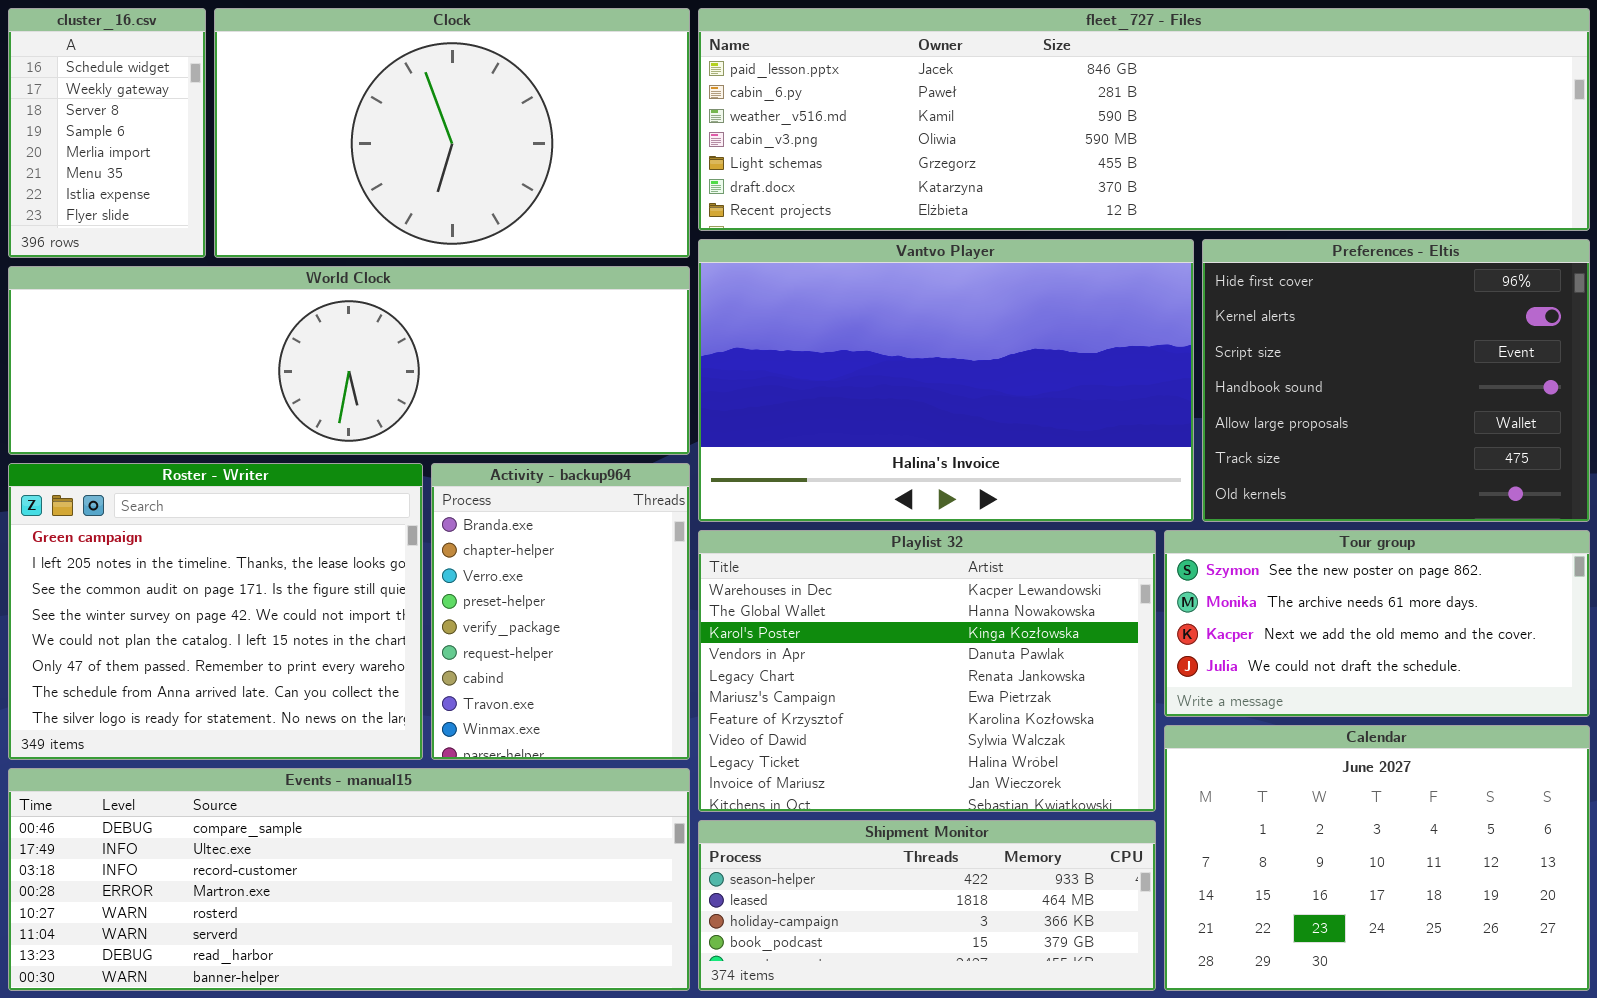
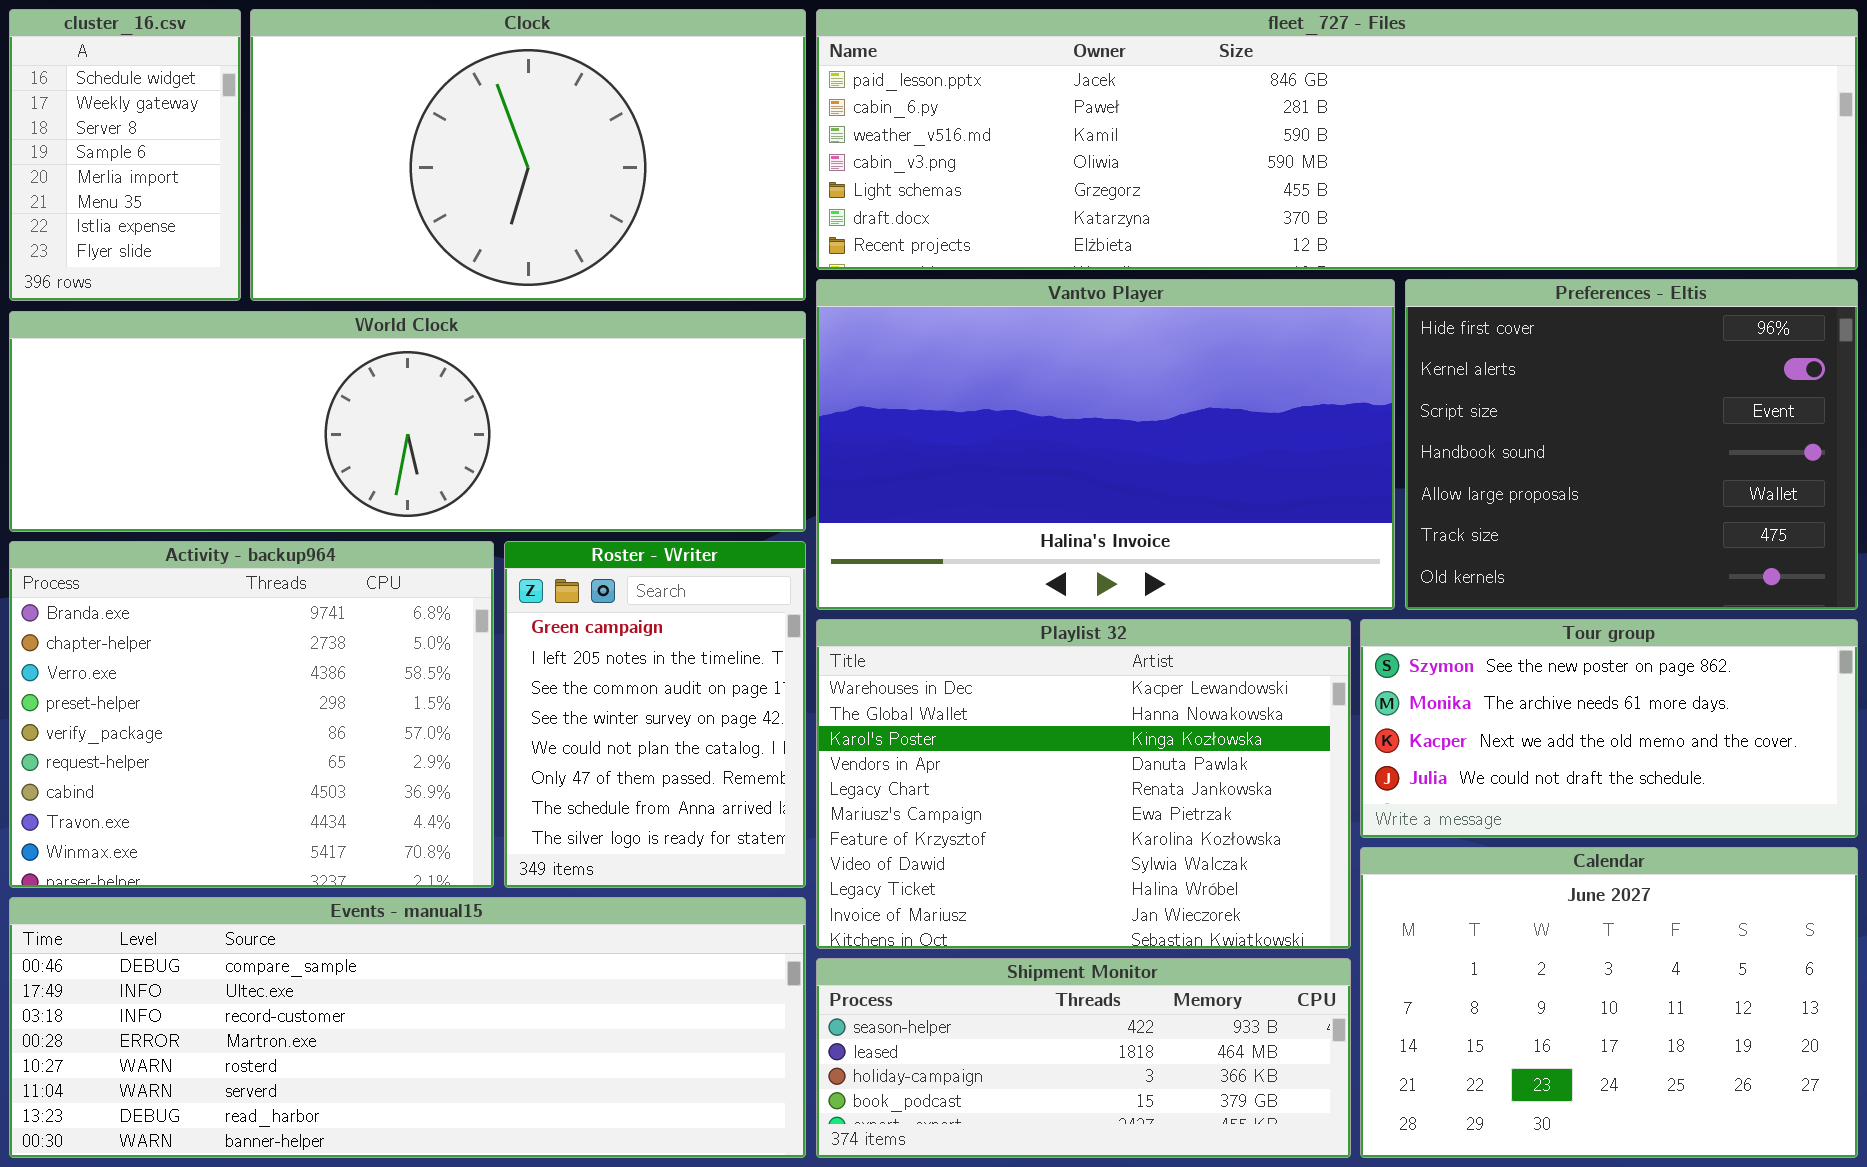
Roster - Writer: [8,463,423,760] -> [504,541,806,888], moved, resized
Activity - backup964: [431,463,690,760] -> [9,541,494,888], moved, resized

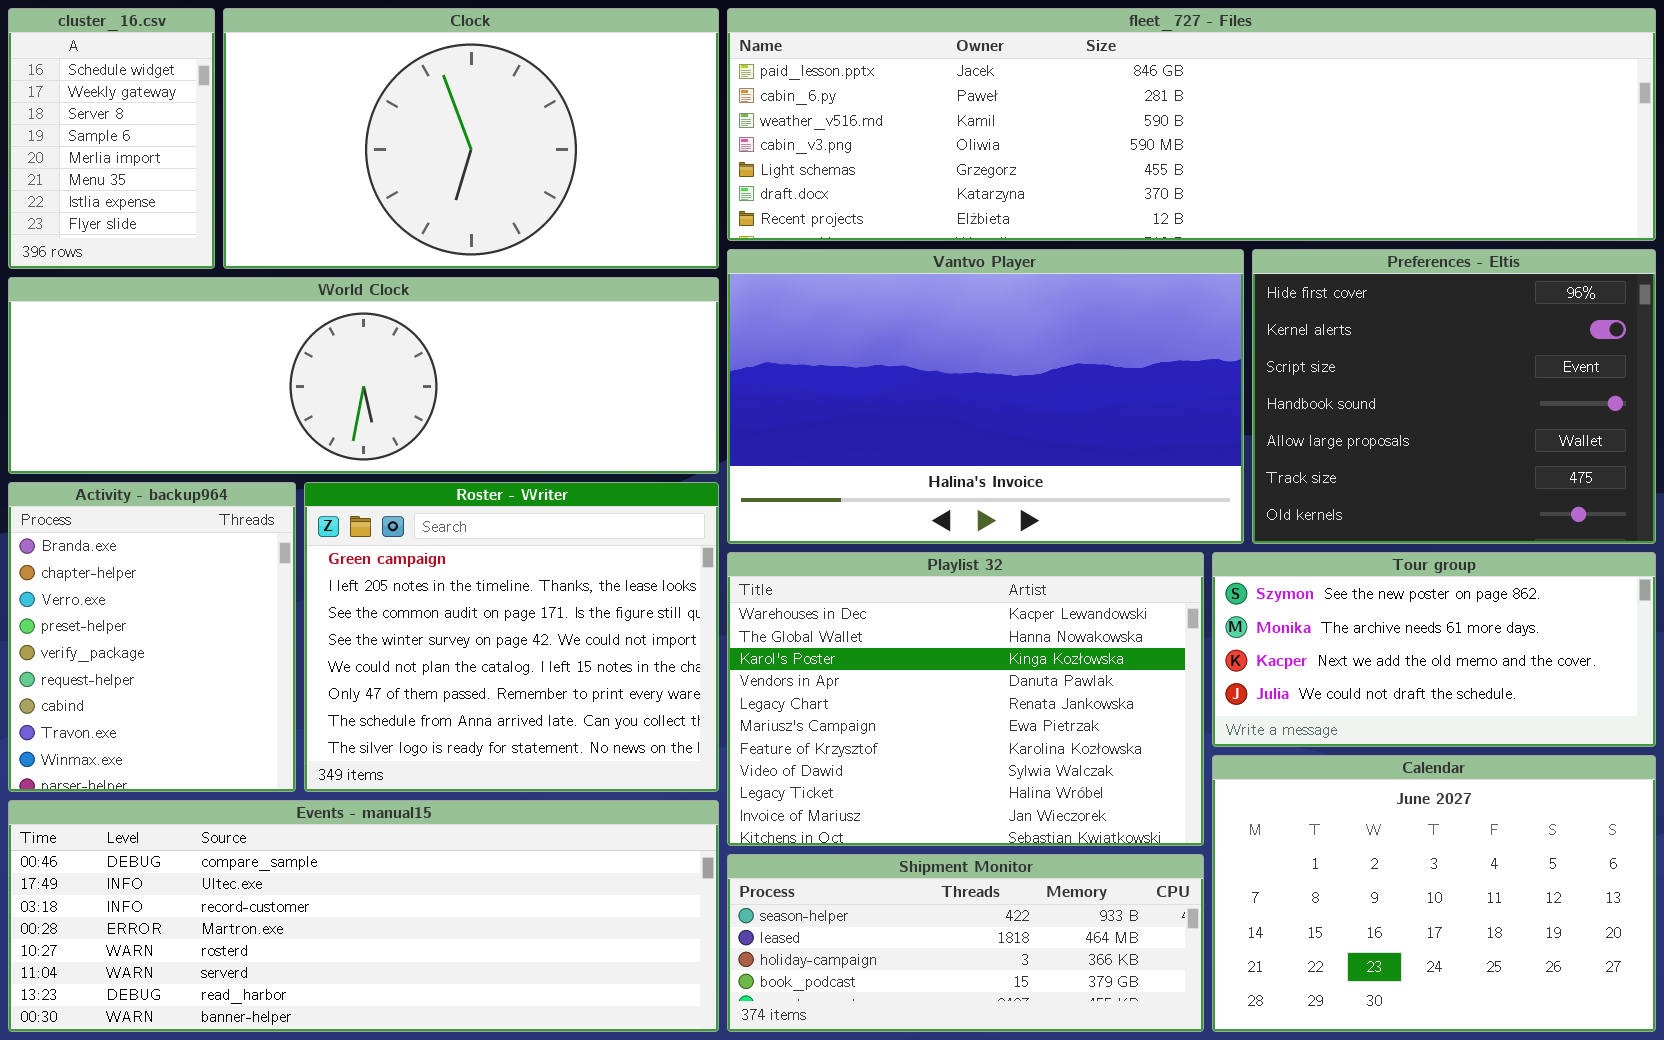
Activity - backup964: [9,541,494,888] -> [8,482,296,792], resized
Roster - Writer: [504,541,806,888] -> [304,482,719,792], resized

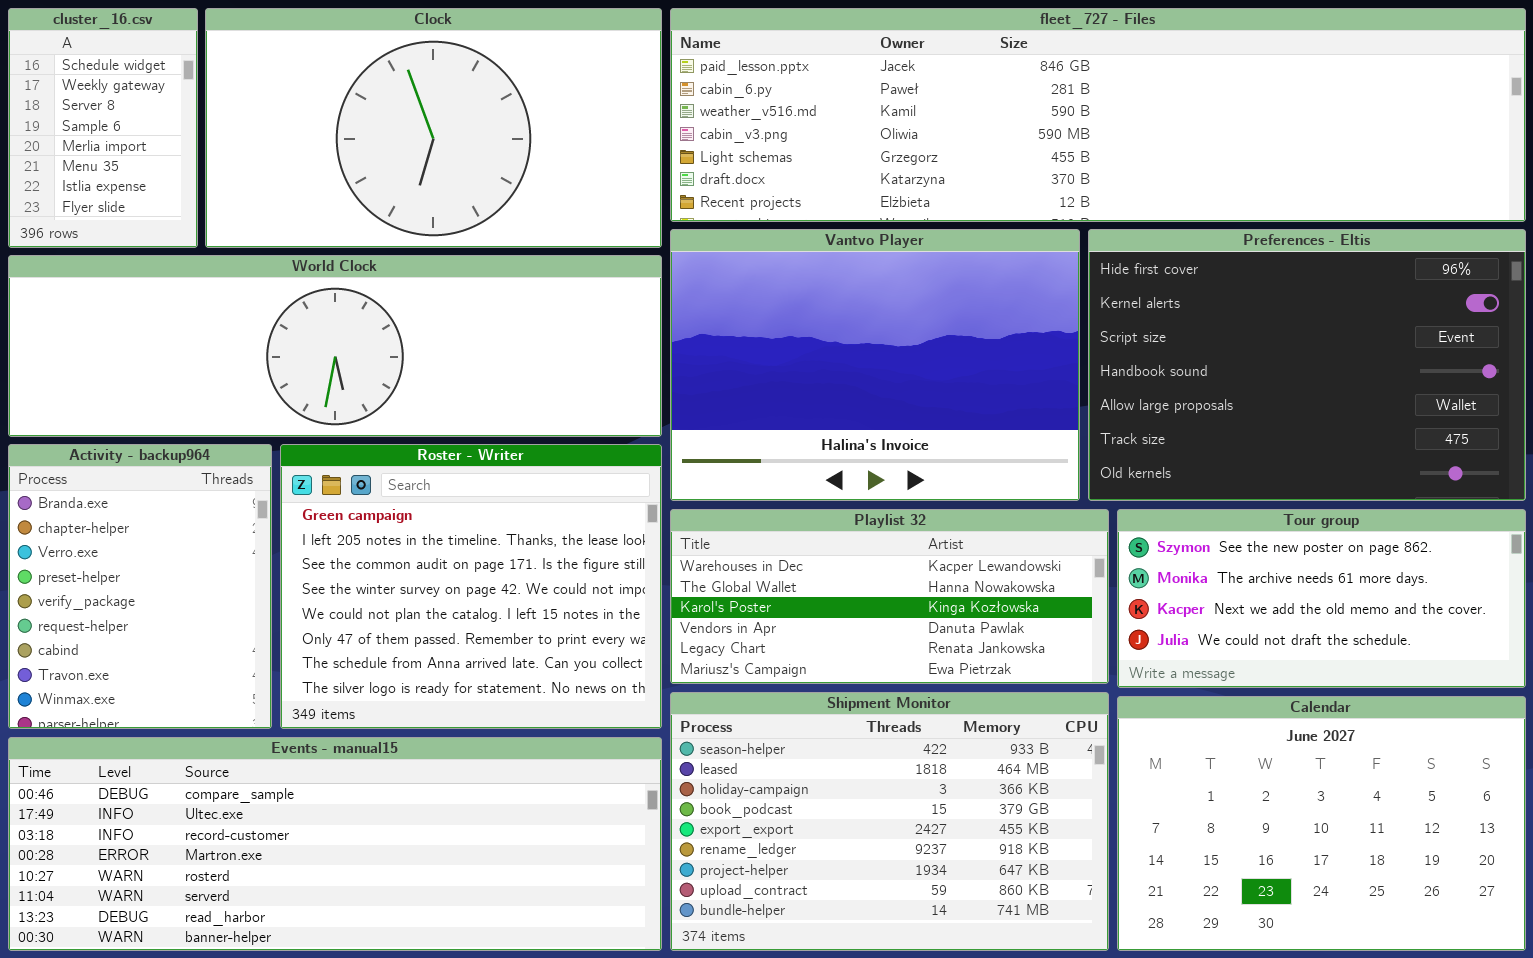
Vantvo Player: [727,249,1244,544] -> [670,229,1080,501], resized
Preferences - Eltis: [1252,249,1656,544] -> [1088,229,1526,501], resized
Playlist 32: [727,552,1204,846] -> [670,509,1109,684], resized
Shipment Monitor: [727,854,1204,1032] -> [670,692,1109,951], resized

